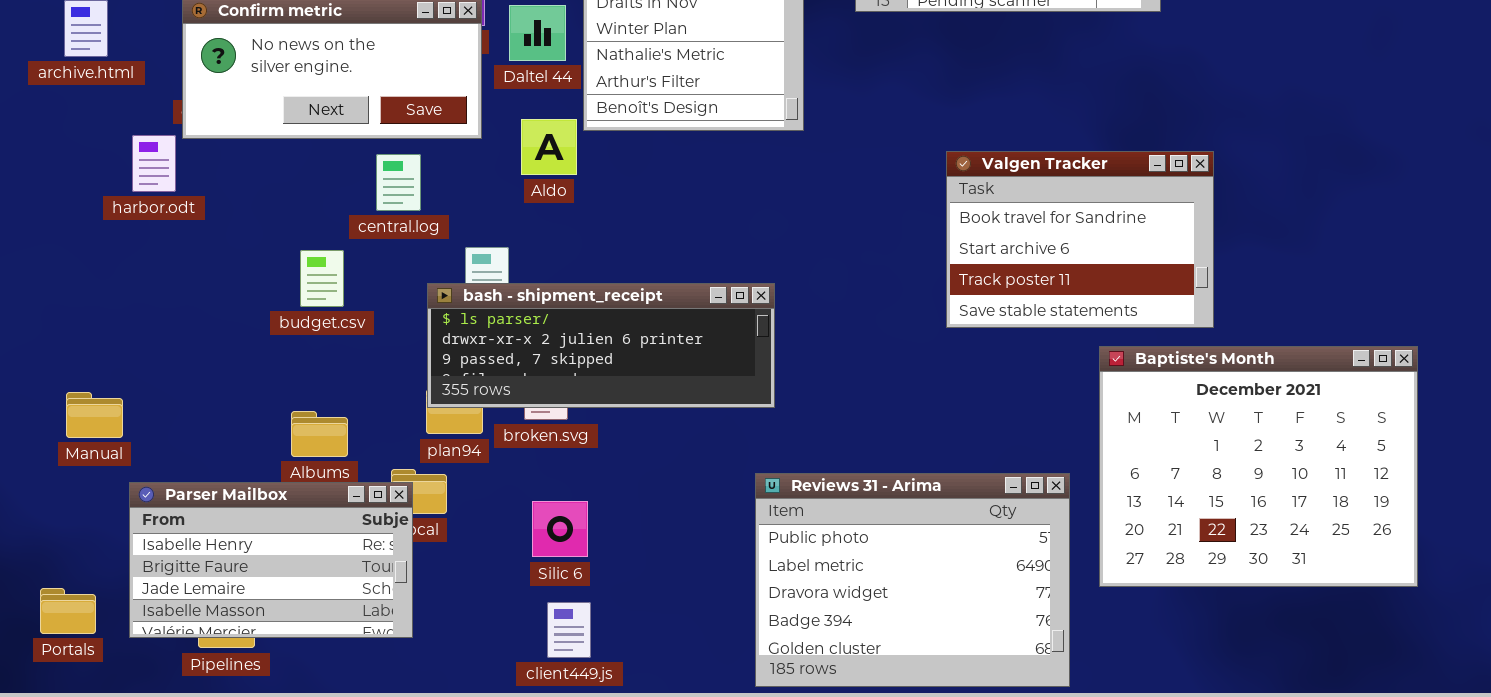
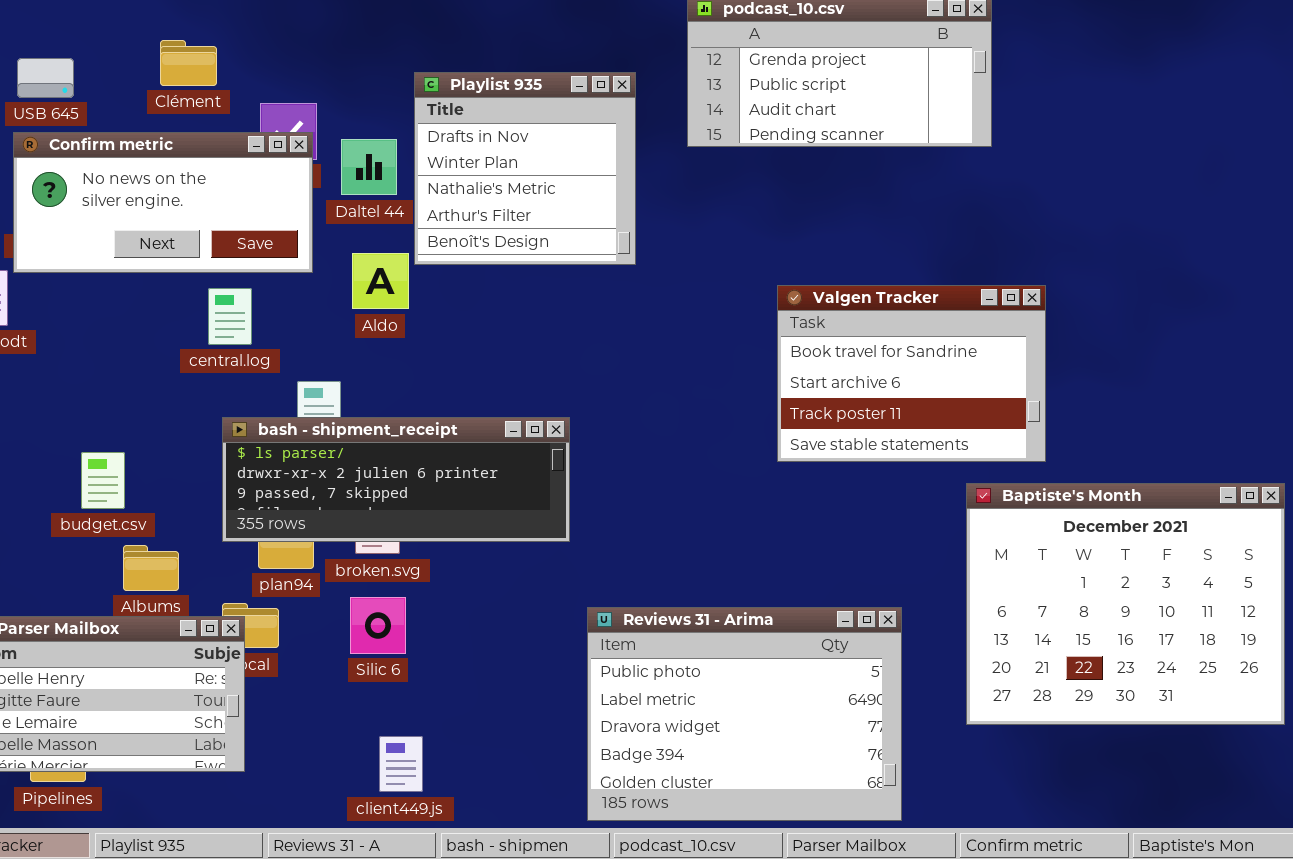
budget.csv: [300,250,344,307] -> [81,452,125,509], moved
bash - shipment_receipt: [427,283,775,408] -> [222,417,570,542], moved
Baptiste's Month: [1099,346,1418,587] -> [966,483,1285,725], moved
Silic 6: [532,501,588,557] -> [350,597,406,654], moved

